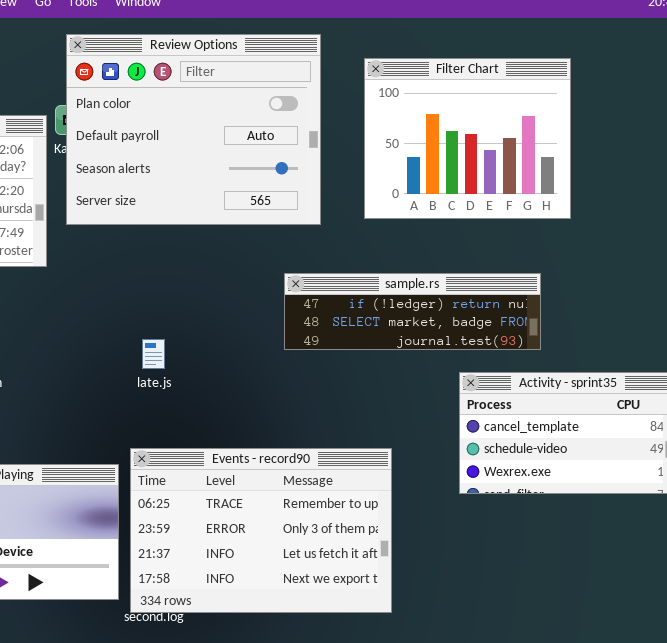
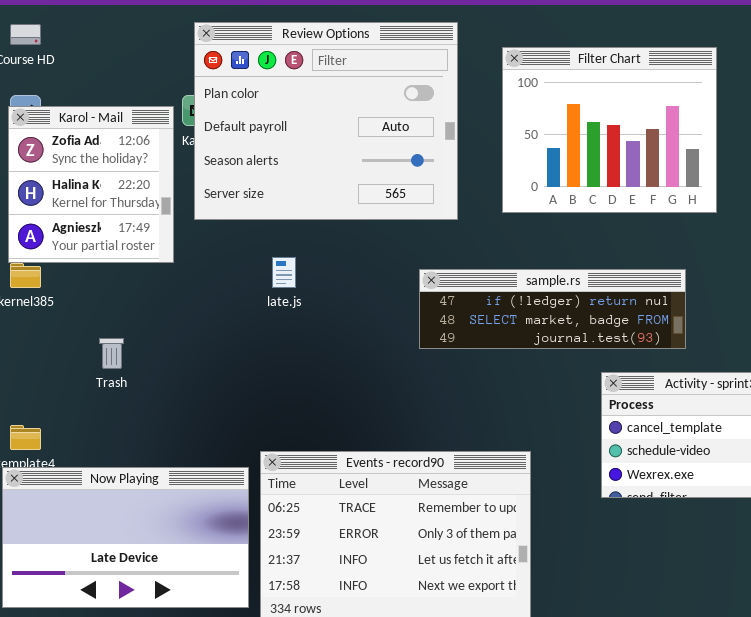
late.js: [142,339,165,369] -> [272,257,296,288], moved

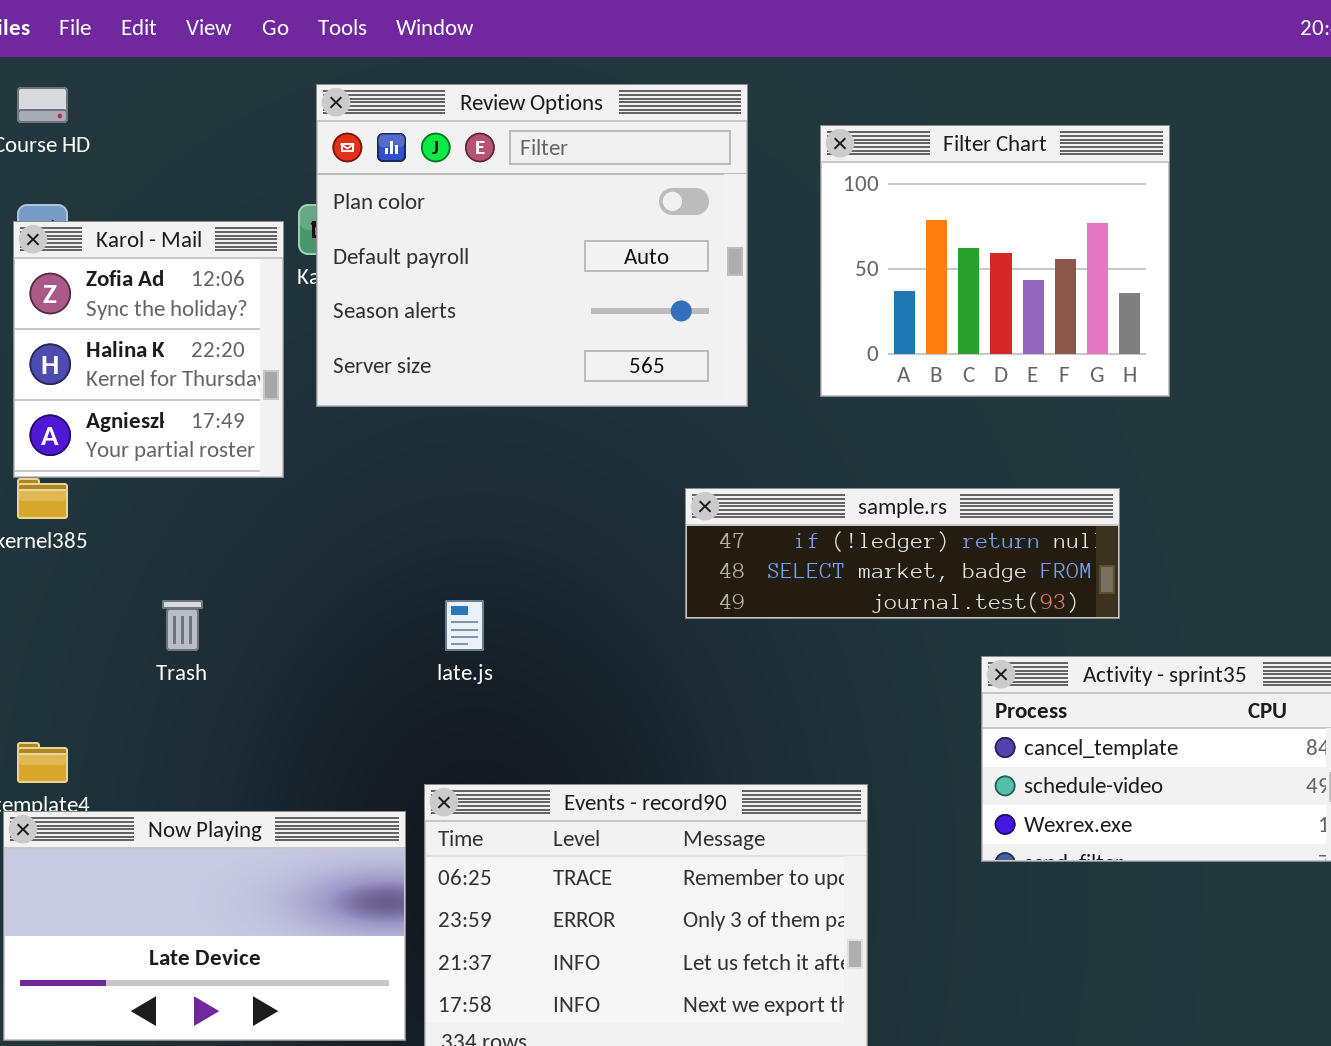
late.js: [272,257,296,288] -> [445,600,484,651], moved

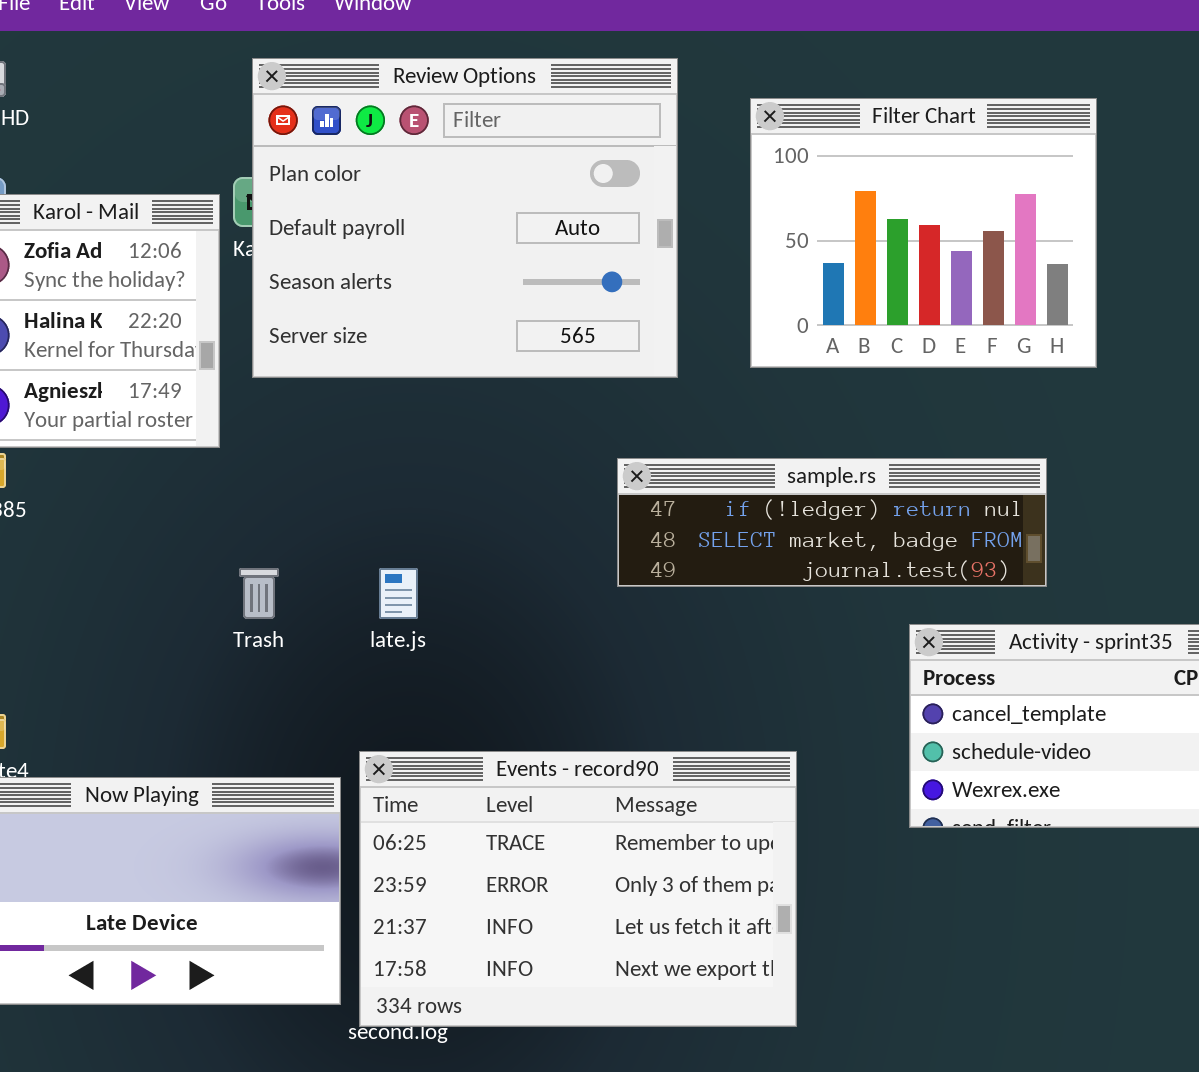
Trash: [162,600,203,651] -> [239,568,279,619], moved

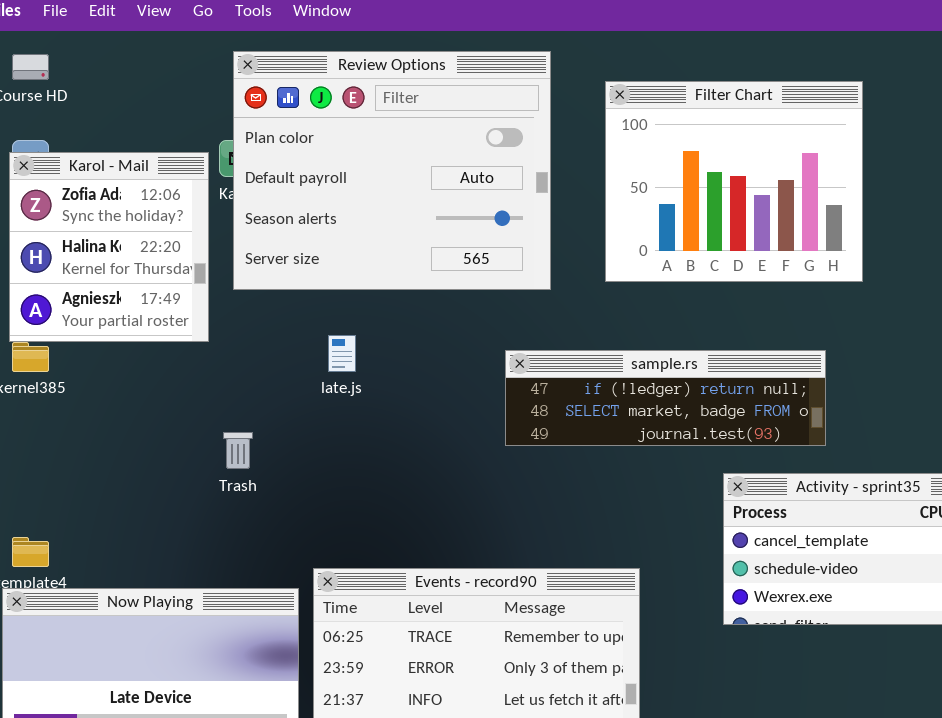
late.js: [379,568,418,619] -> [328,335,356,372], moved

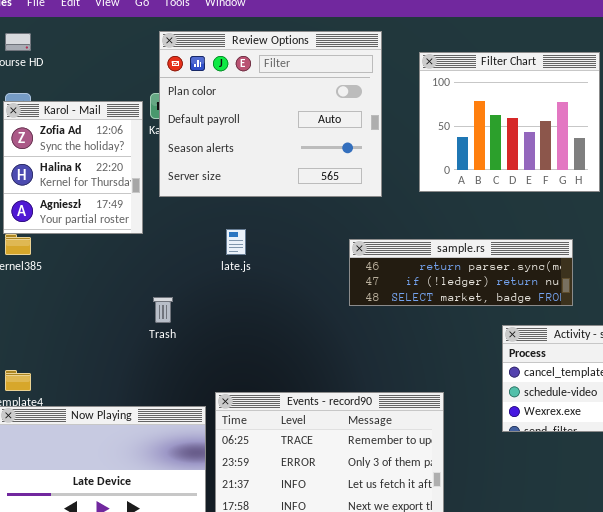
sample.rs: [505,350,826,446] -> [349,239,573,306], scrolled up 1 row

